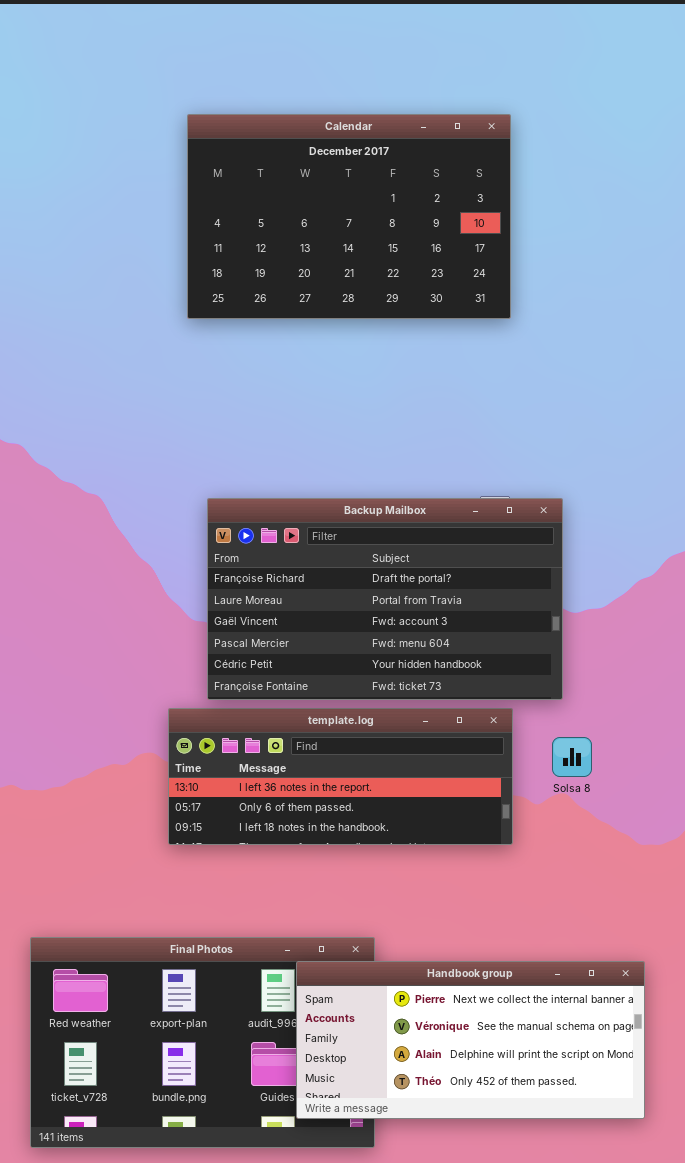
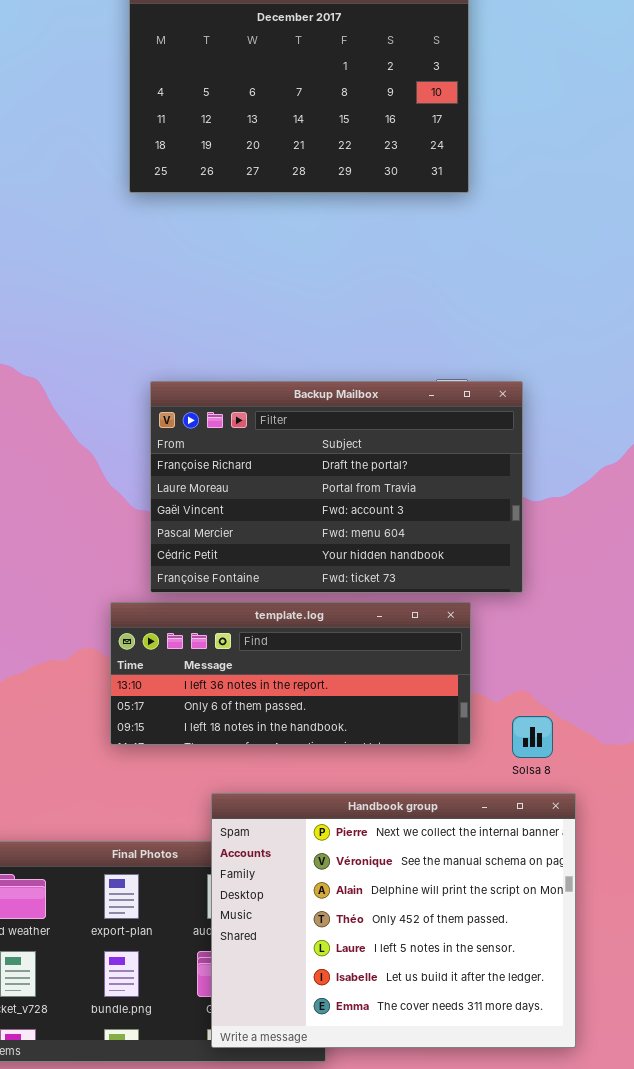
Solsa 8: [552,737,592,777] -> [512,716,553,758], moved
Handbook group: [296,961,645,1119] -> [211,793,576,1048], moved, resized

